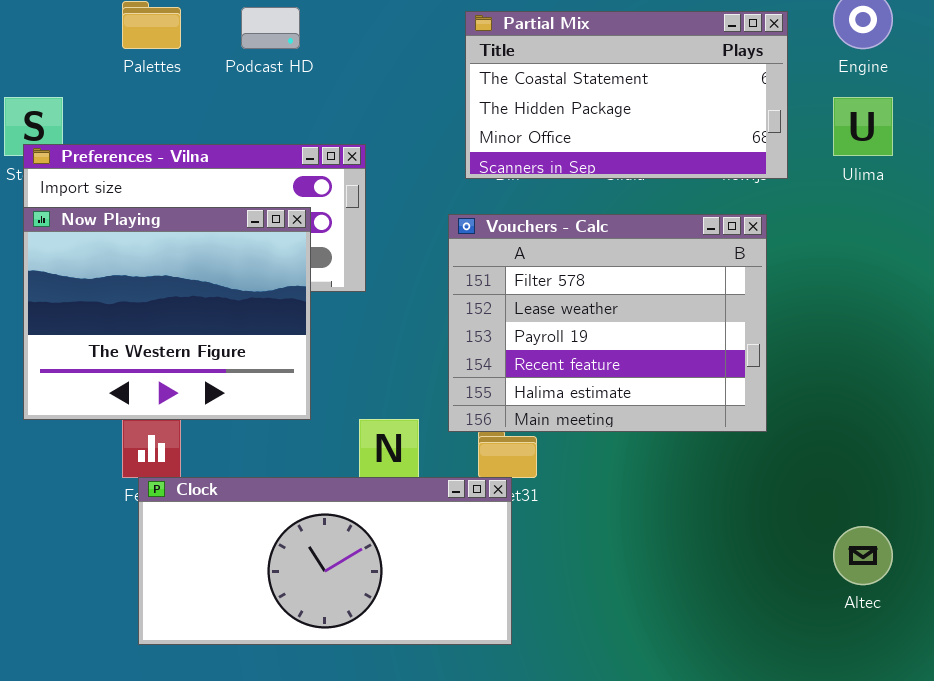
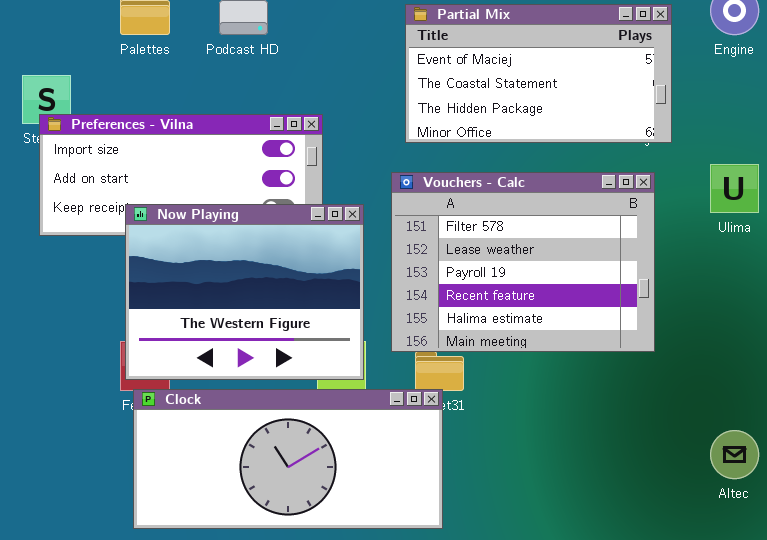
Partial Mix: [465,11,788,179] -> [405,4,672,143], scrolled up 1 row
Ulima: [833,97,893,156] -> [710,164,759,213], moved
Now Playing: [23,207,311,420] -> [125,204,364,380], moved

